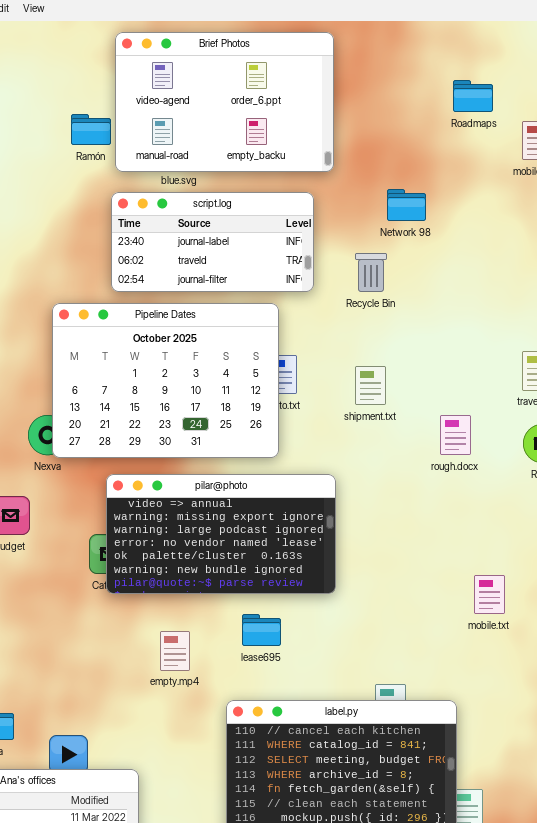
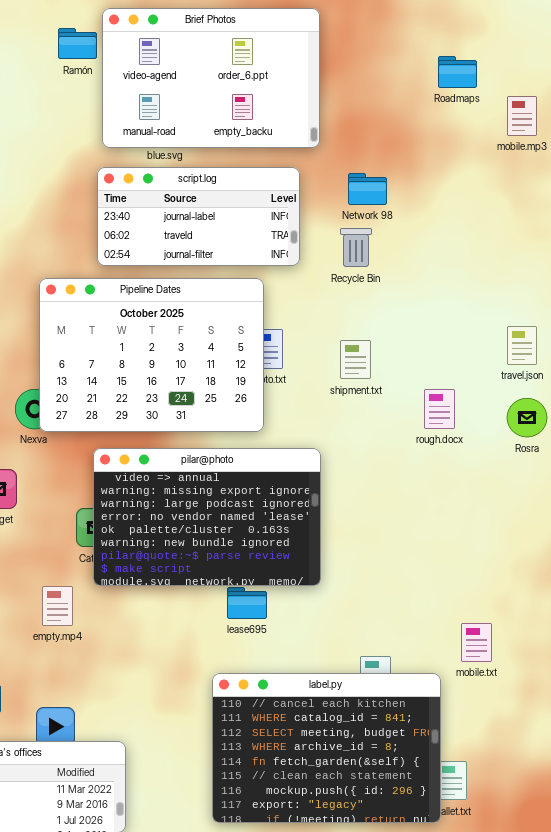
Ramón: [71,114,111,145] -> [58,28,97,59], moved
Network 98: [387,189,426,221] -> [348,173,387,205], moved
pilar@photo: [106,474,336,594] -> [93,448,321,586], resized
mobile.txt: [474,575,505,614] -> [461,623,492,662], moved
empty.mp4: [160,631,190,671] -> [42,586,73,626], moved

